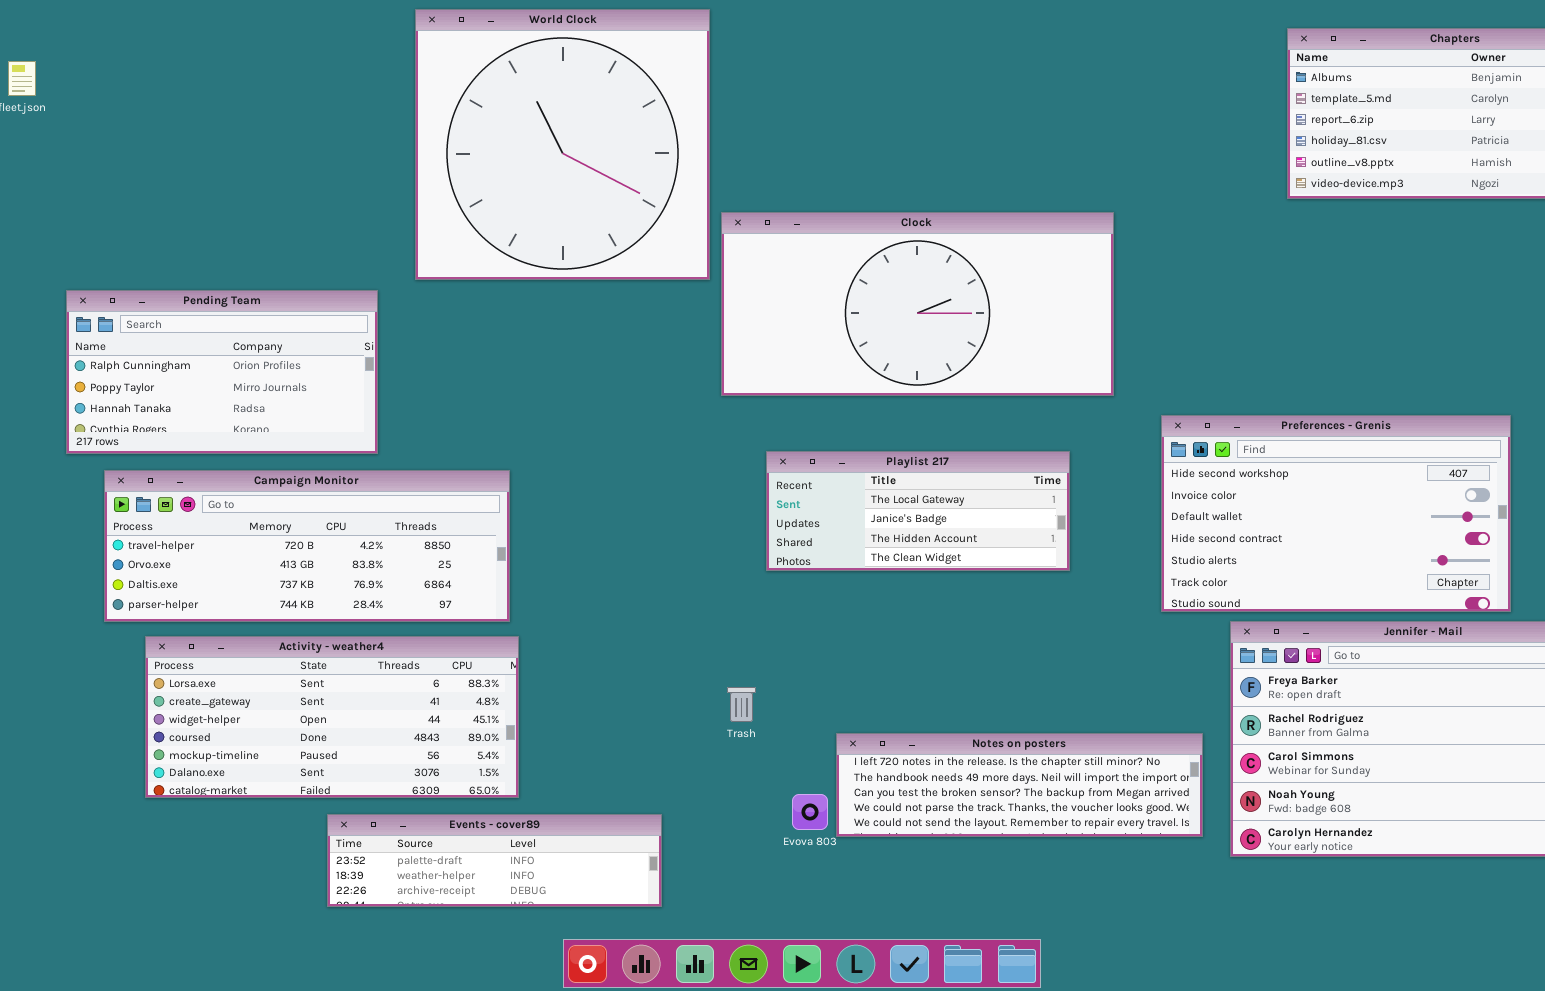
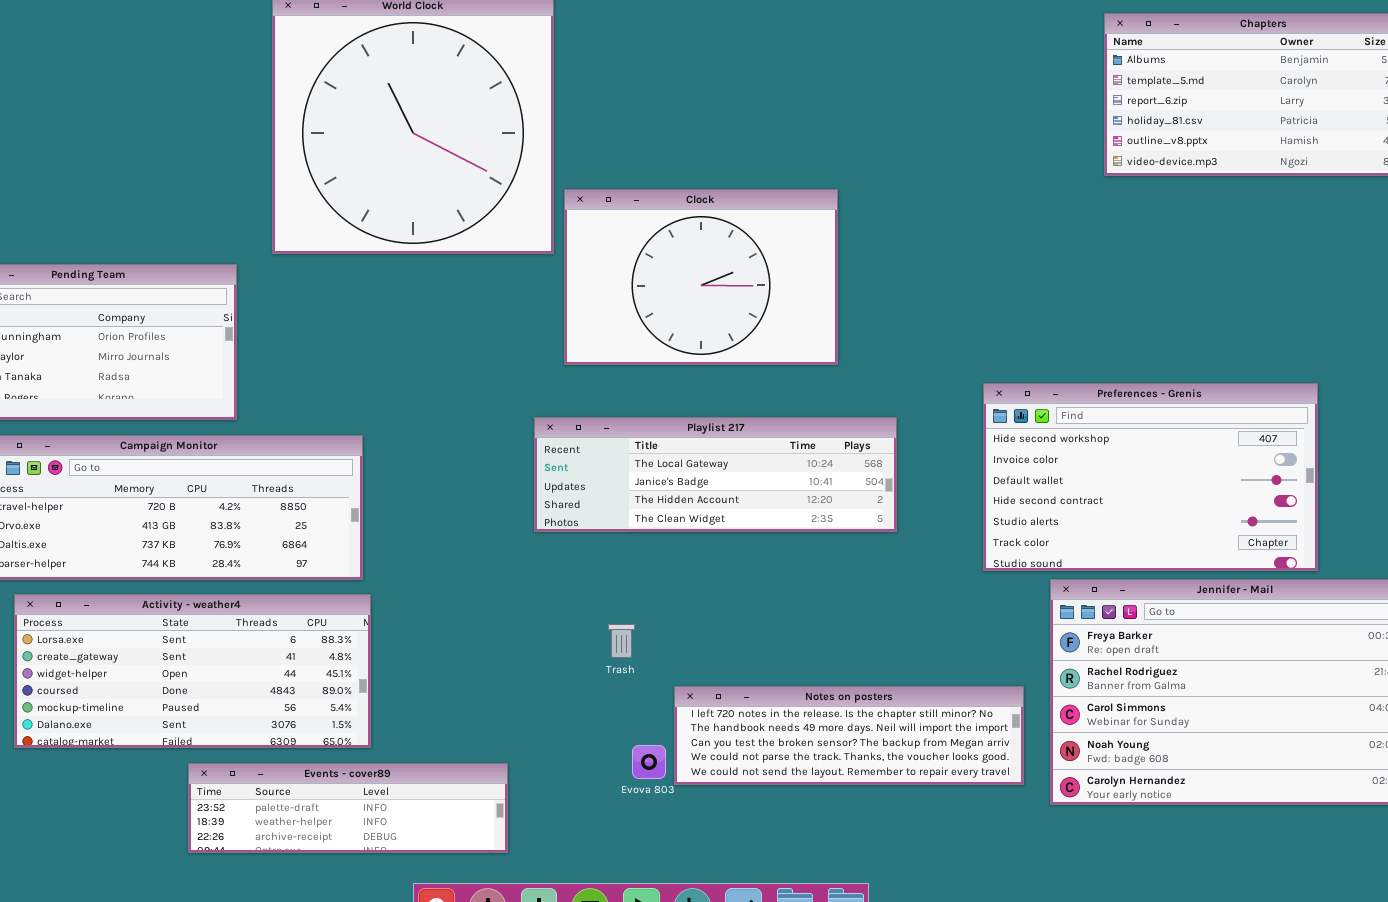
Clock: [721,212,1114,396] -> [564,189,838,365], resized
Playlist 217: [766,451,1070,571] -> [534,417,897,532], resized
Trash: [727,687,756,722] -> [608,624,635,658], moved

